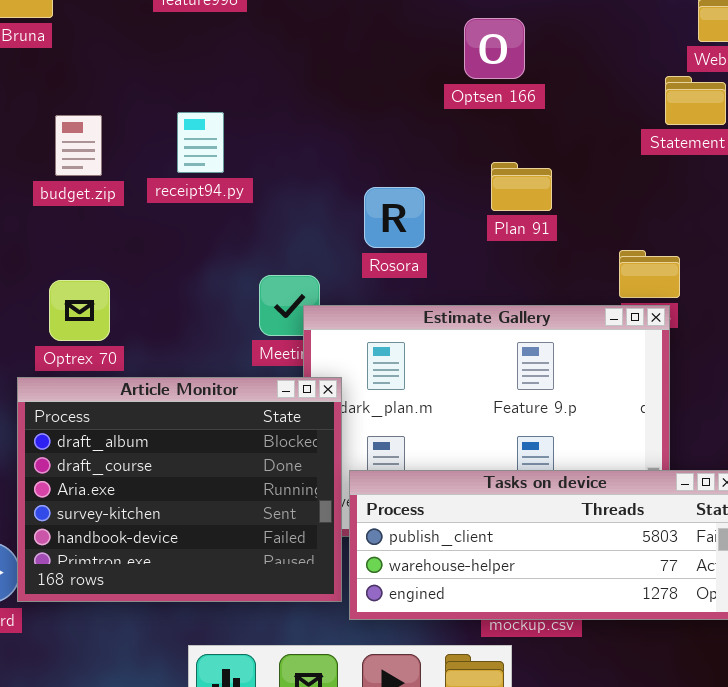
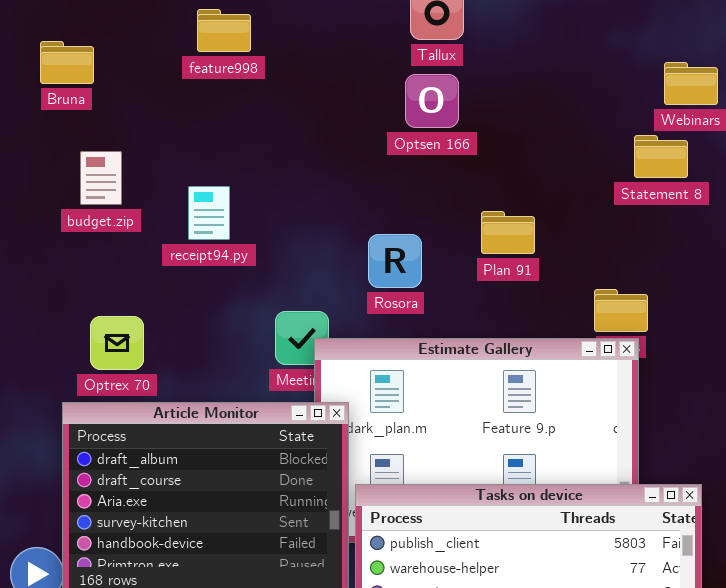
Optsen 166: [464,18,525,79] -> [405,74,459,128], moved
receipt94.py: [177,112,224,173] -> [188,186,230,240], moved
budget.zip: [55,115,102,176] -> [80,151,122,205], moved

